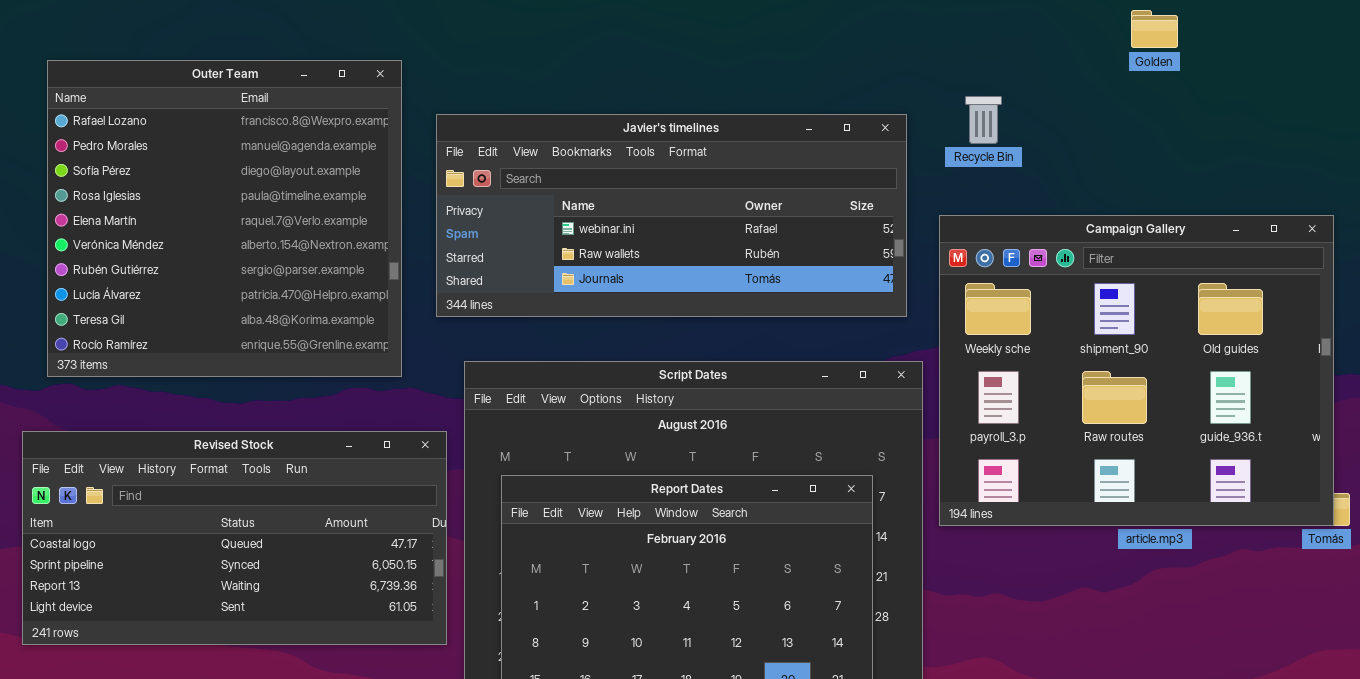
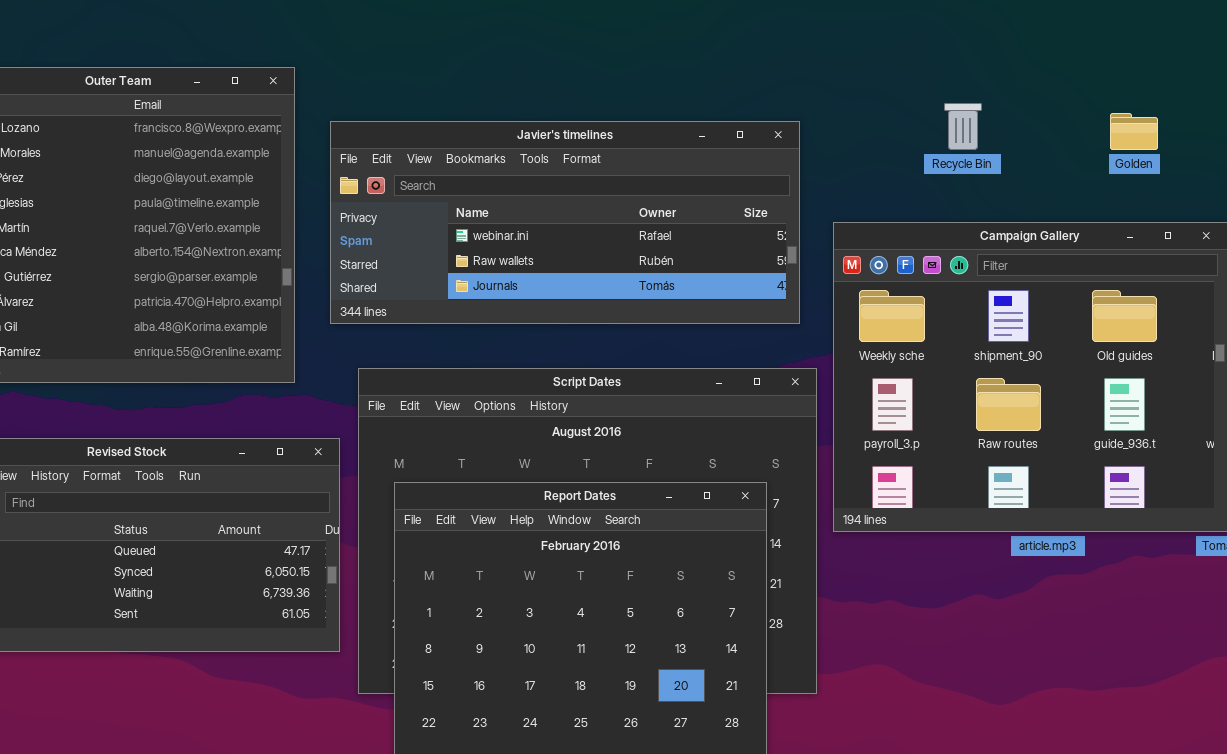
Golden: [1131,10,1178,48] -> [1110,113,1158,150], moved
Recycle Bin: [965,96,1002,144] -> [944,103,982,150], moved

